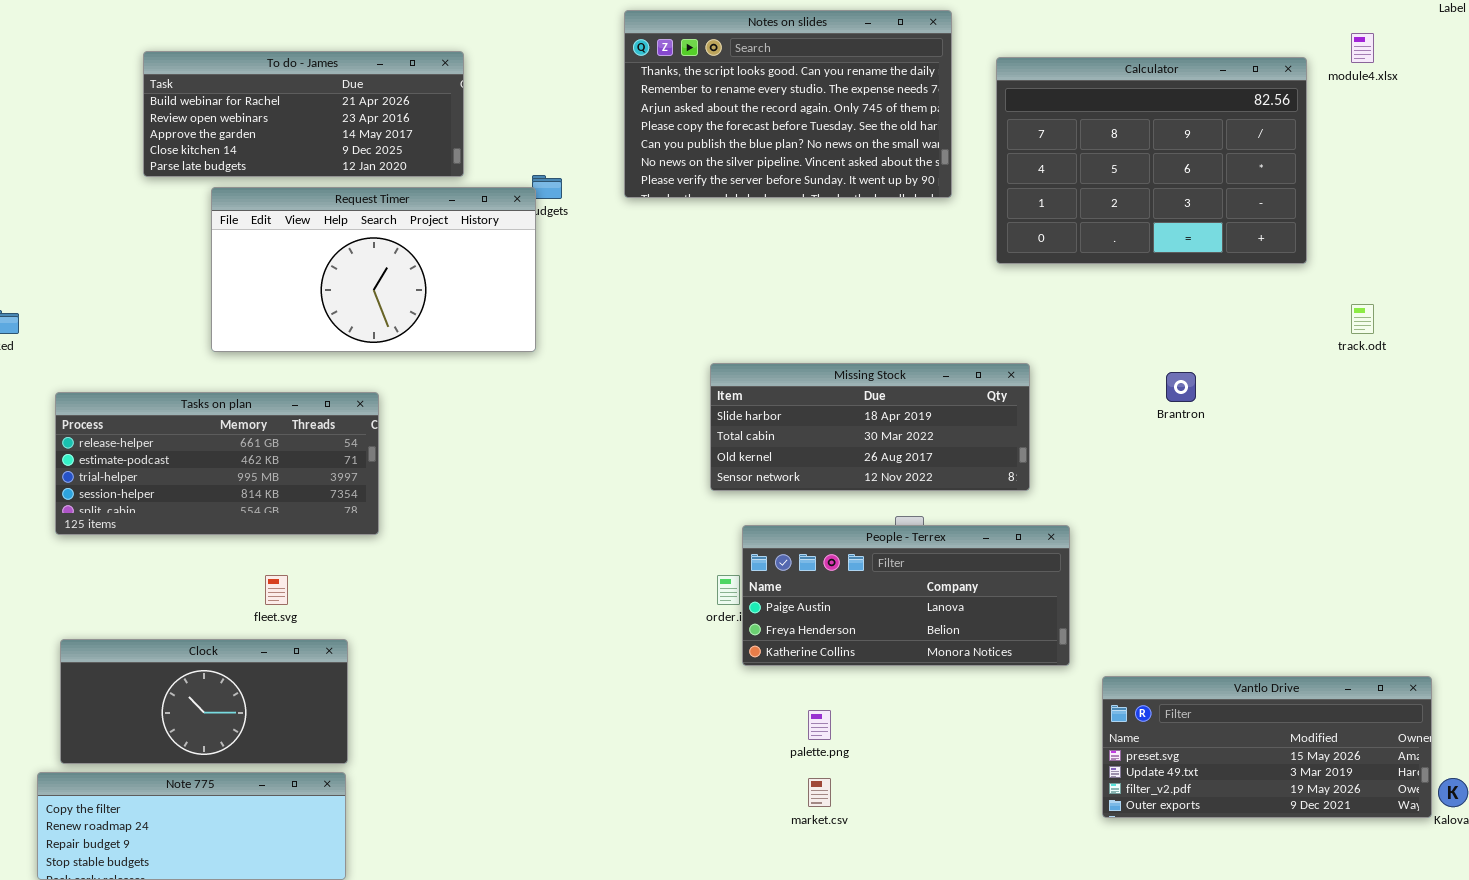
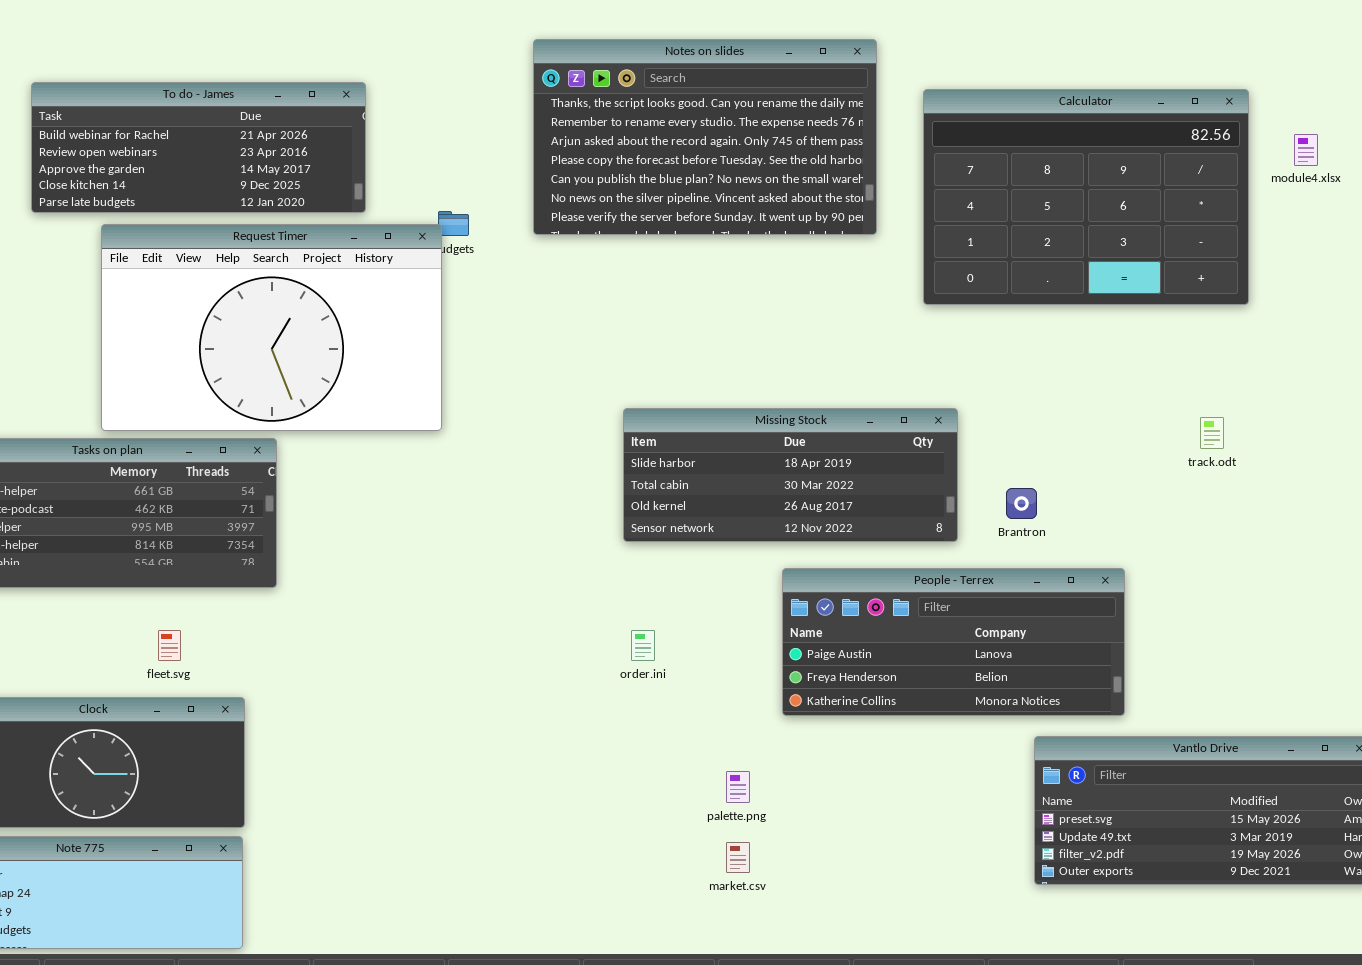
module4.xlsx: [1351,33,1374,63] -> [1294,134,1318,166], moved
Request Timer: [211,187,536,352] -> [101,224,442,431], resized
track.odt: [1351,304,1374,334] -> [1200,417,1224,449], moved
Brantron: [1166,372,1196,402] -> [1006,488,1037,519], moved
People - Terrex: [742,525,1070,666] -> [782,568,1125,716], moved

